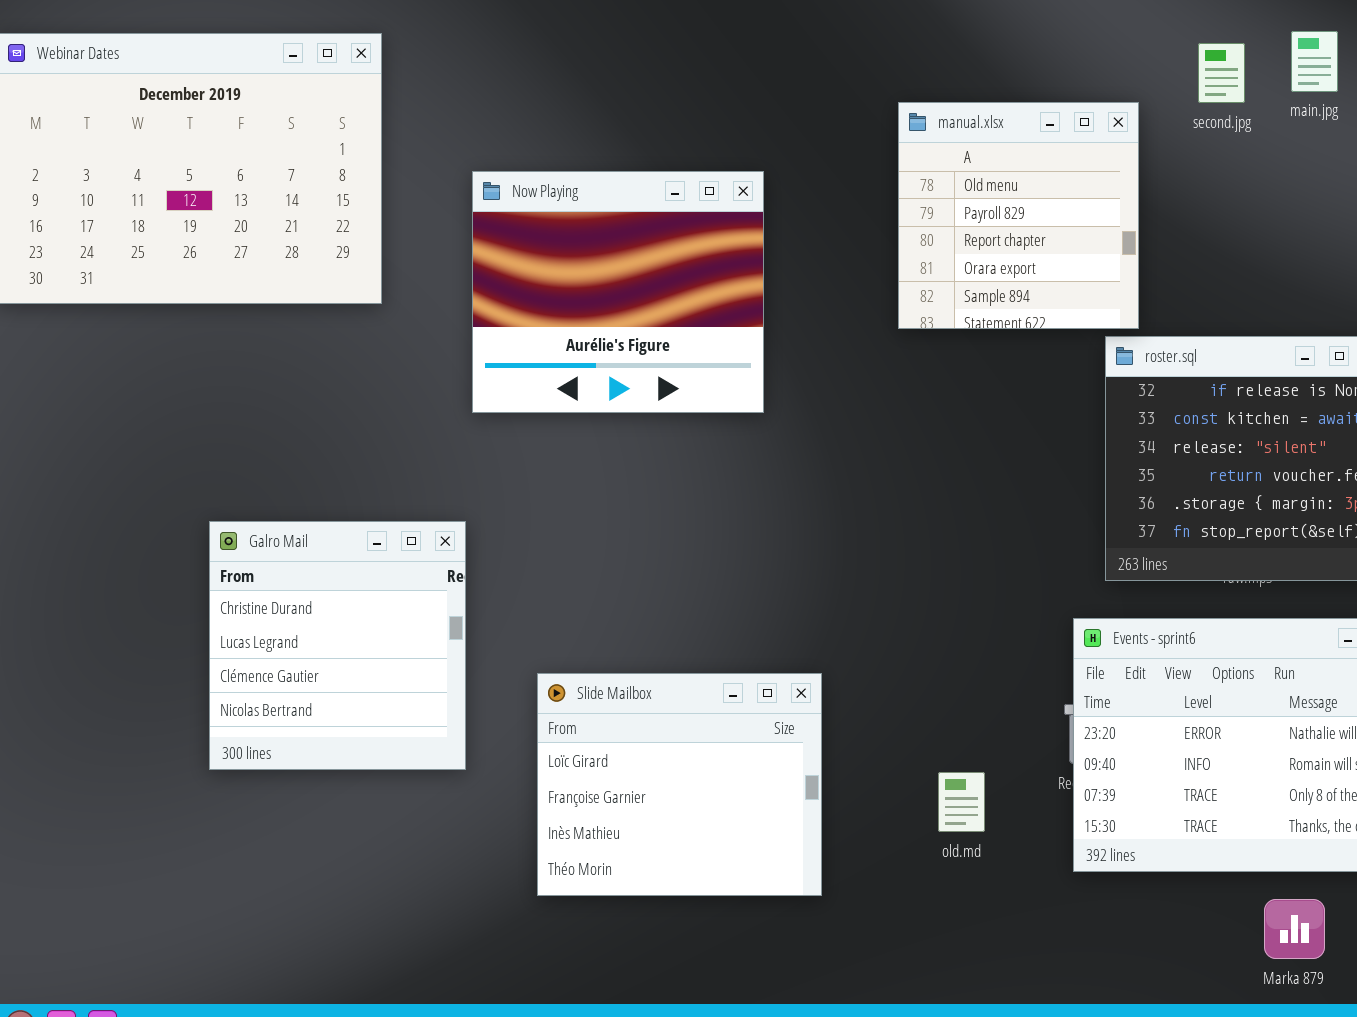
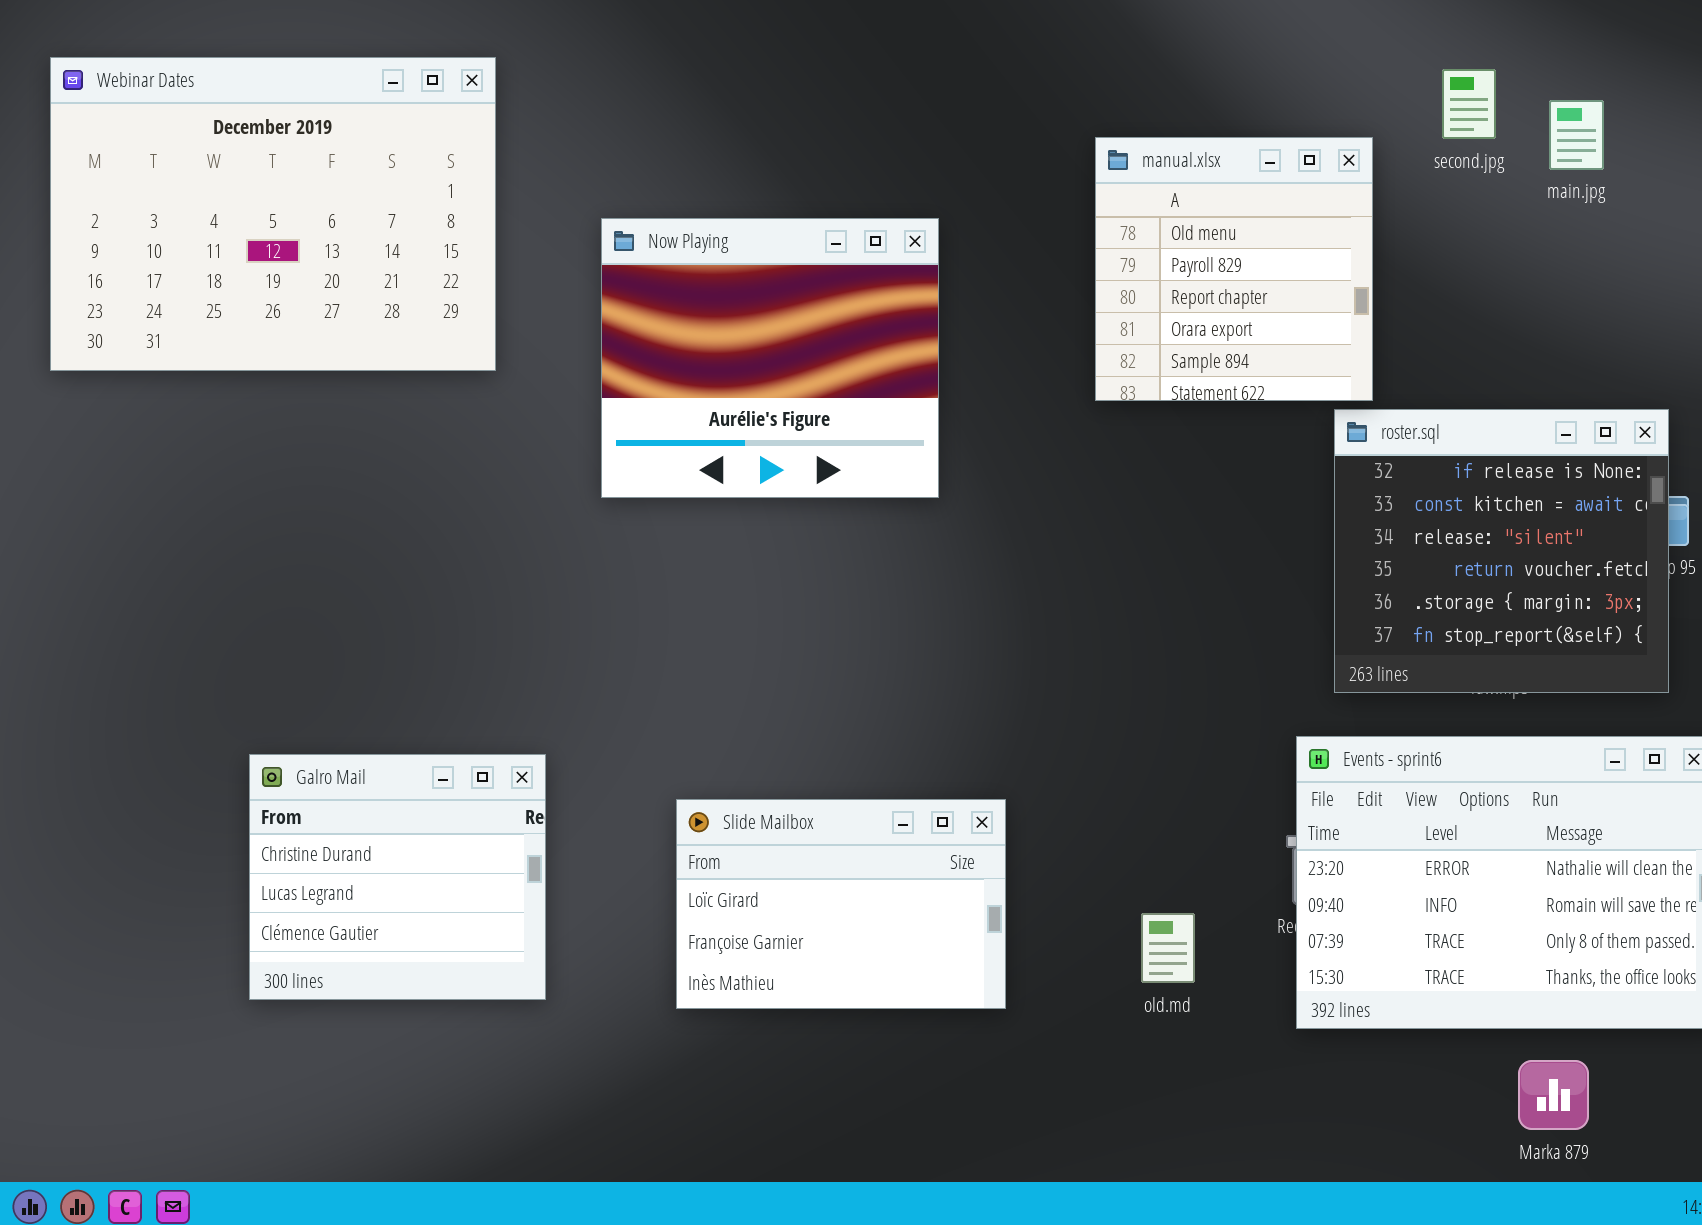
main.jpg: [1291,31,1338,92] -> [1549,100,1604,170], moved
Galro Mail: [209,521,466,770] -> [249,754,546,1000], moved, resized
Slide Mailbox: [537,673,822,896] -> [676,799,1006,1009], resized

